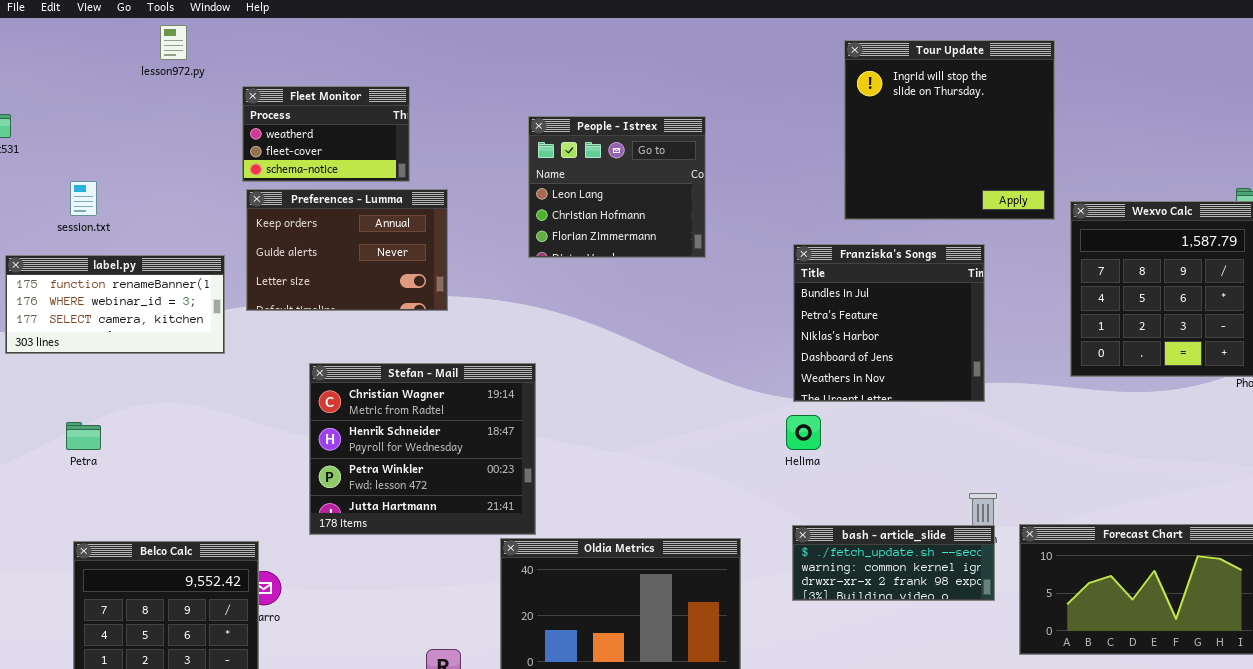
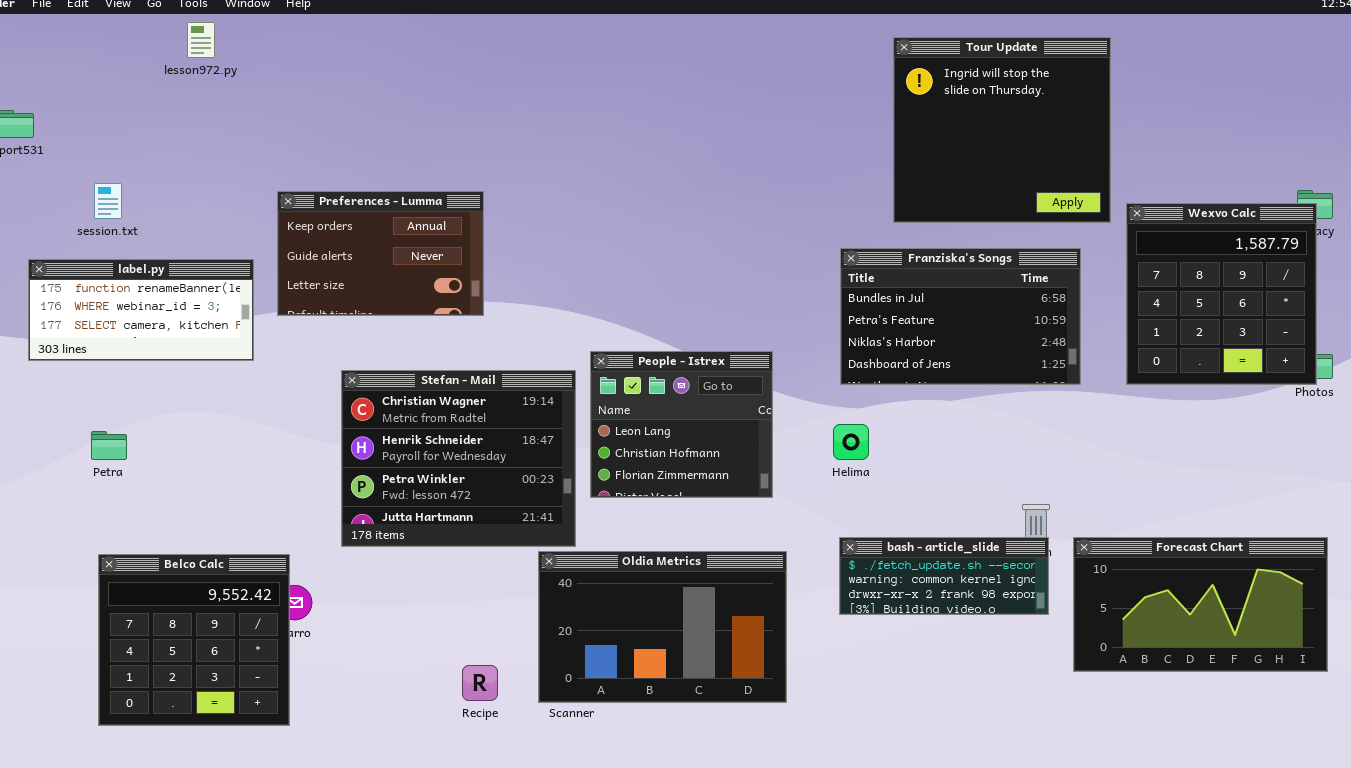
Fleet Monitor: [242,86,410,182] -> none, closed
People - Istrex: [528,116,706,258] -> [590,351,773,498], moved
Franziska's Songs: [793,244,985,402] -> [840,248,1081,385], resized

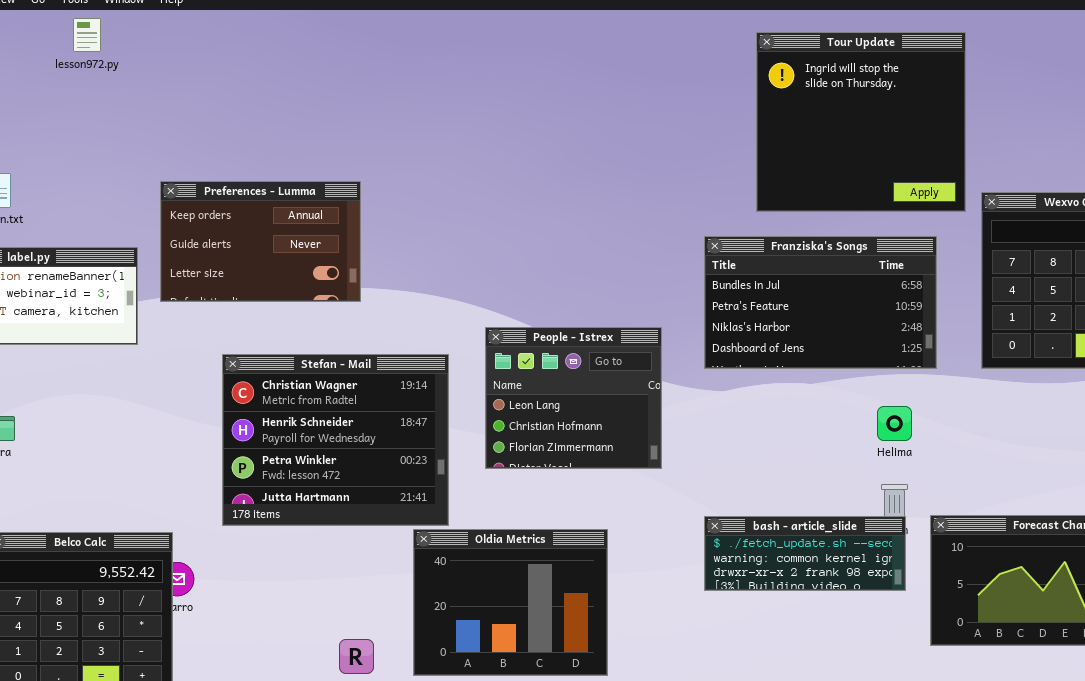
People - Istrex: [590,351,773,498] -> [485,327,662,469], moved
Helima: [833,424,869,460] -> [877,406,912,441], moved
Oldia Metrics: [538,551,787,703] -> [413,529,608,676], resized

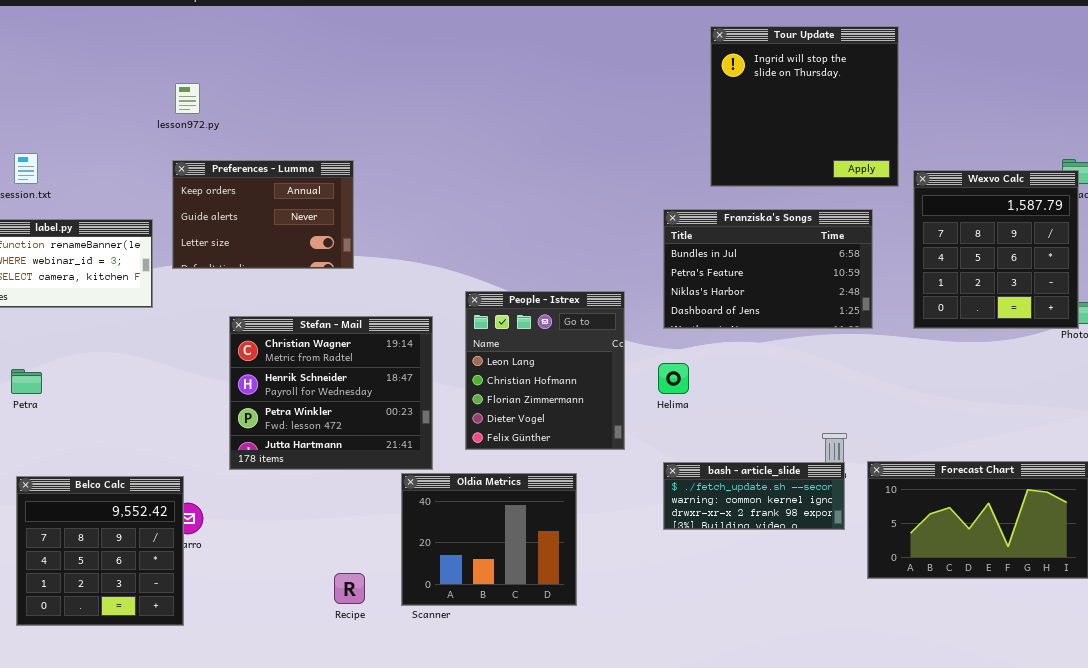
lesson972.py: [73,18,101,52] -> [175,83,200,114], moved
People - Istrex: [485,327,662,469] -> [465,291,625,450], resized
Helima: [877,406,912,441] -> [658,363,689,394], moved

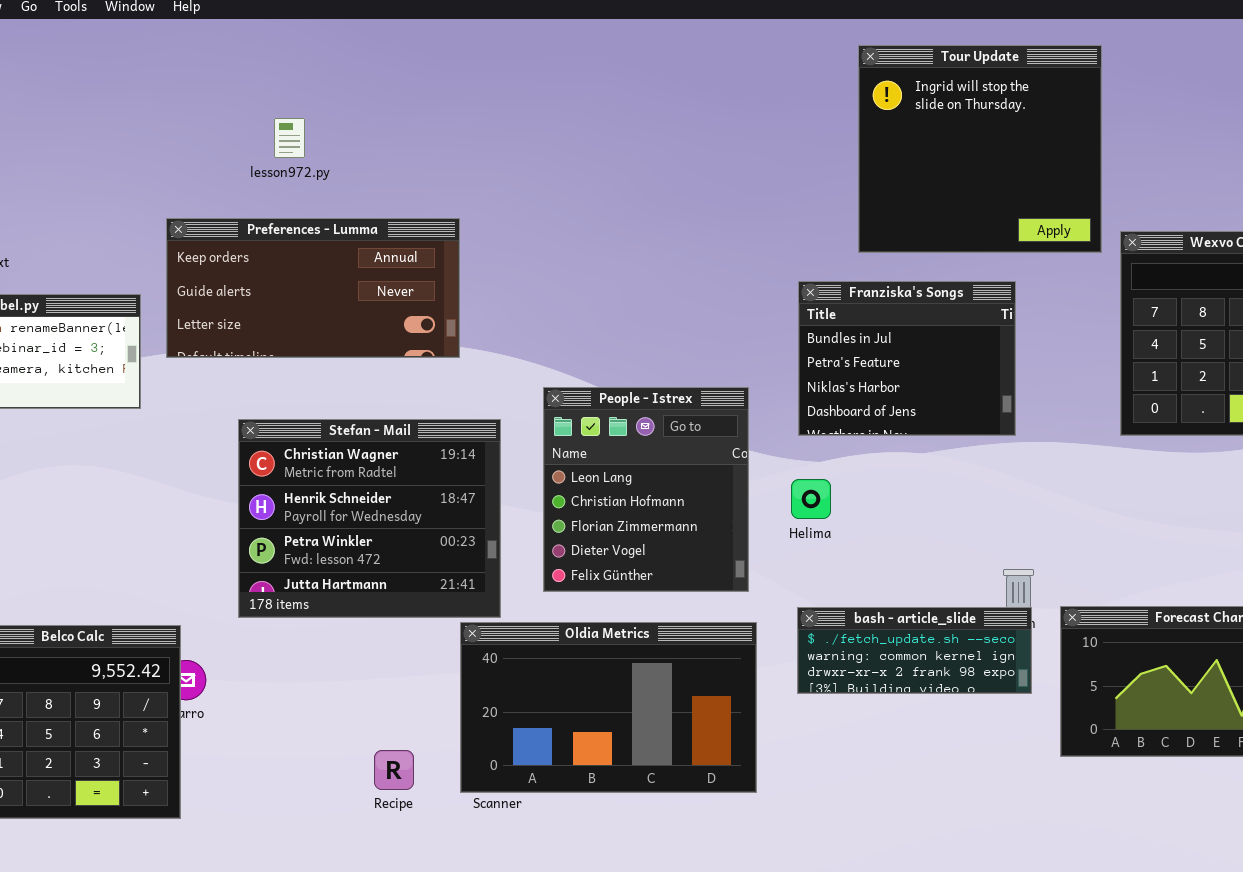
lesson972.py: [175,83,200,114] -> [274,118,305,158], moved
Preferences - Lumma: [172,160,354,269] -> [166,218,460,358], resized
Franziska's Songs: [663,209,873,329] -> [798,281,1016,436], resized
Oldia Metrics: [401,473,577,606] -> [460,622,757,793], resized

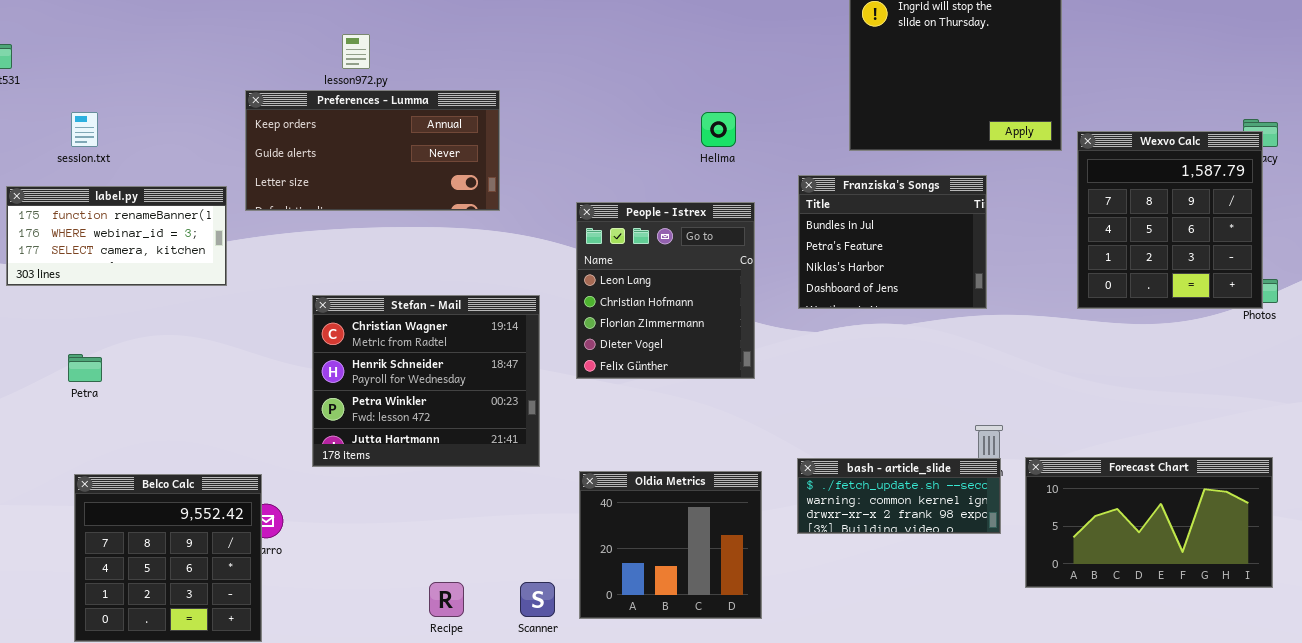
Preferences - Lumma: [166,218,460,358] -> [245,90,500,211], moved
People - Istrex: [543,387,749,592] -> [576,202,755,379], moved
Helima: [791,479,831,519] -> [701,112,736,147], moved
Oldia Metrics: [460,622,757,793] -> [579,471,762,619], resized

